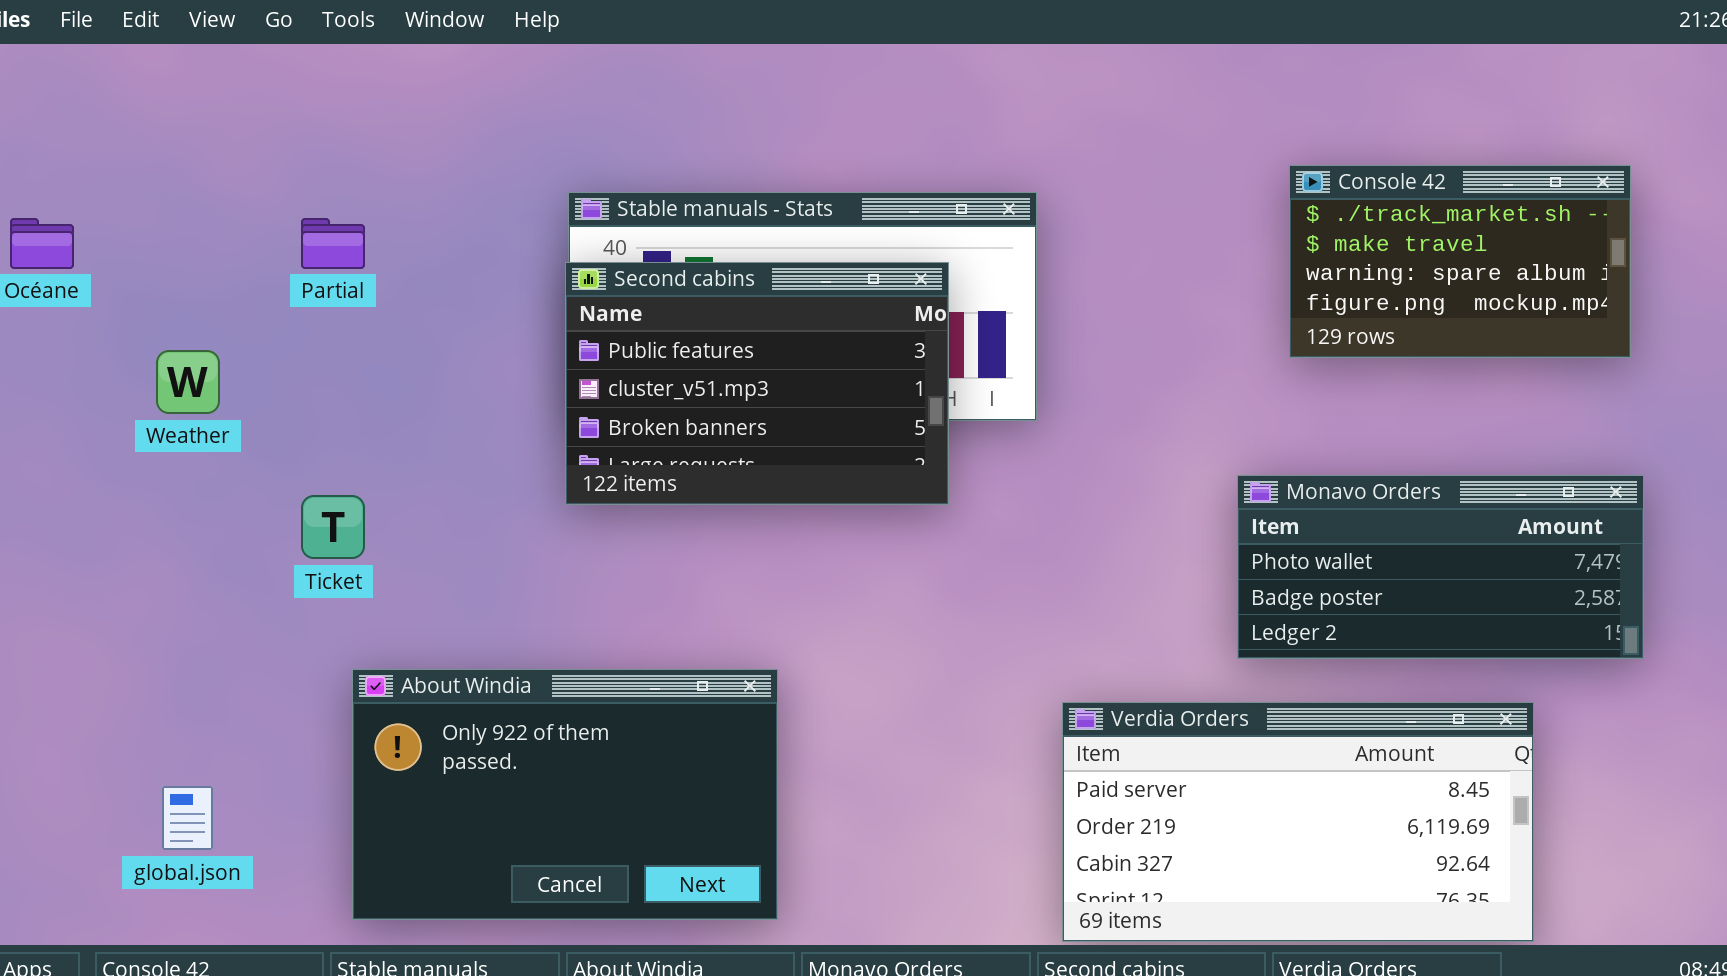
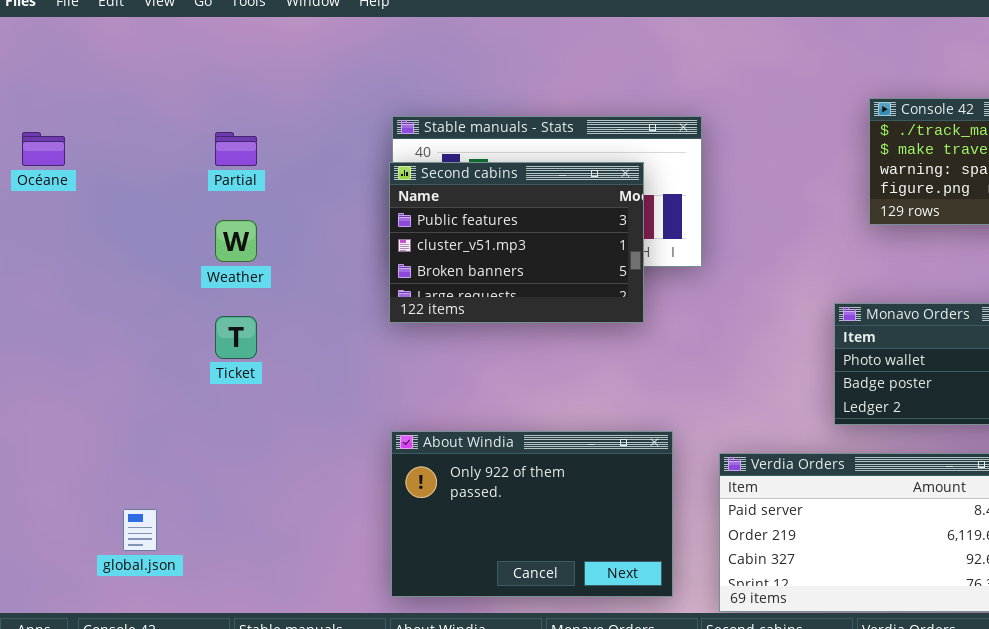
Weather: [156,350,220,414] -> [215,220,257,262], moved
About Windia: [352,669,778,920] -> [391,431,673,597], moved

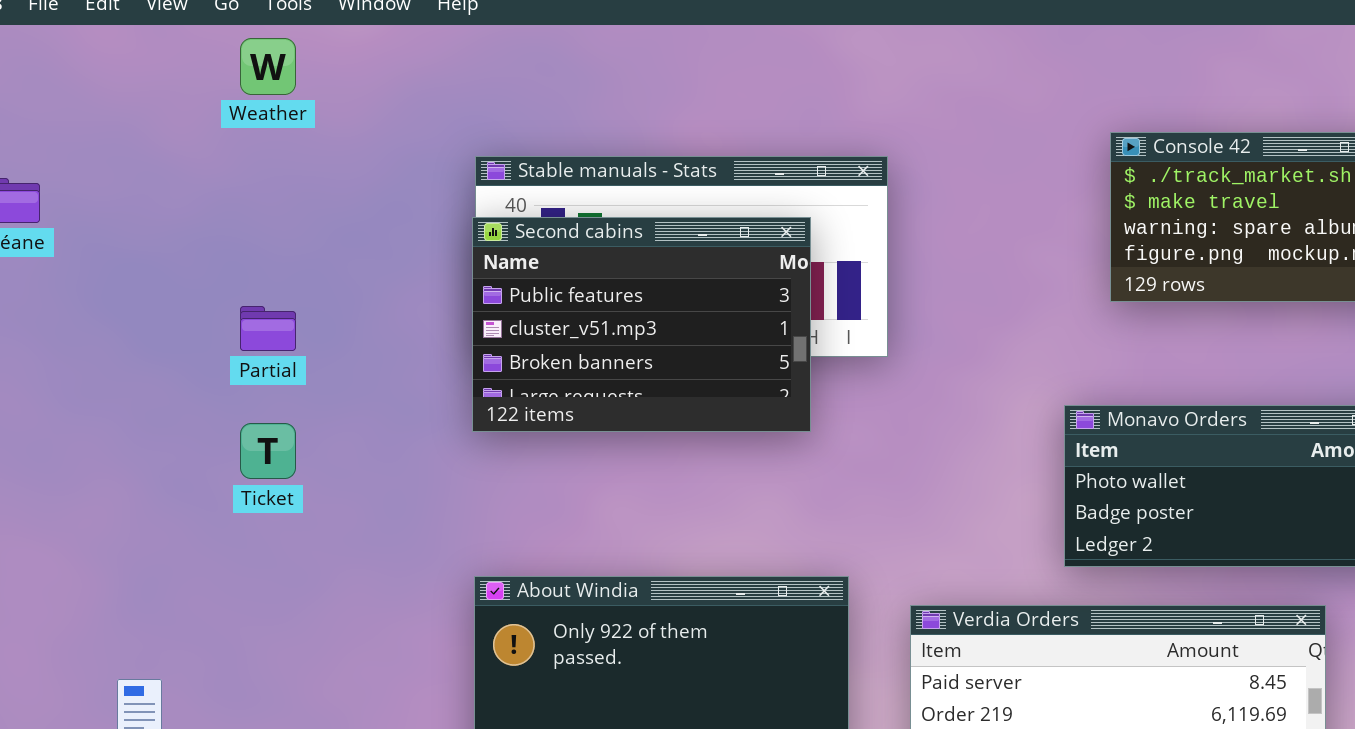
Partial: [215,132,257,166] -> [240,306,296,351], moved
Weather: [215,220,257,262] -> [240,38,296,95], moved

